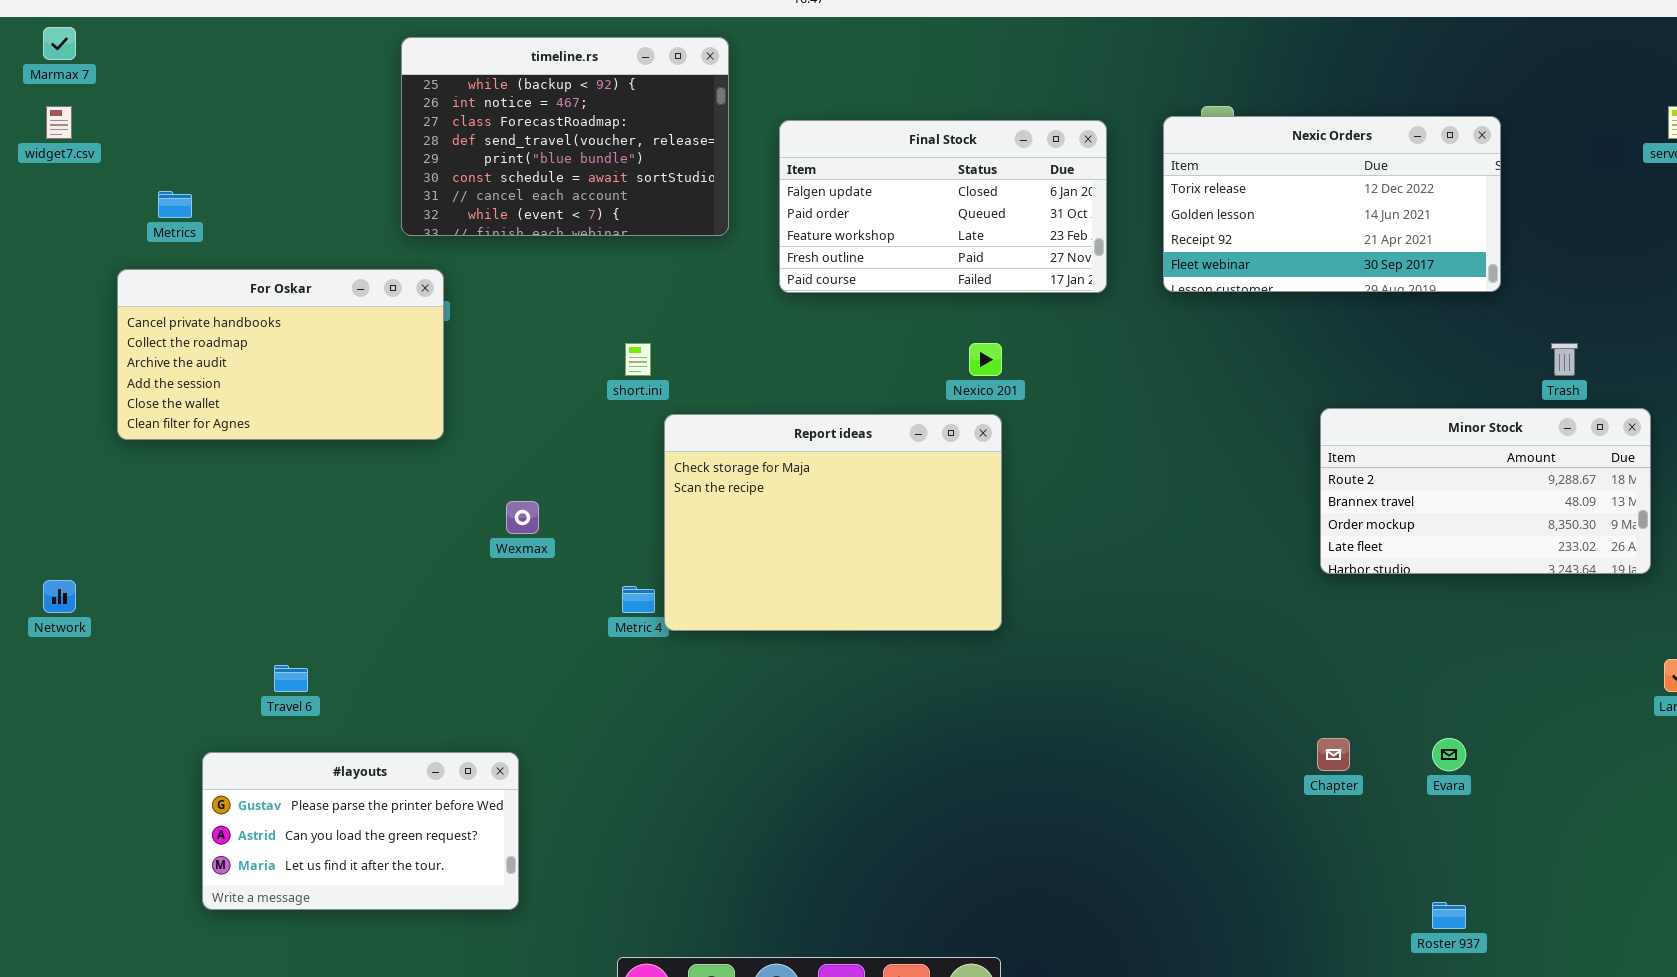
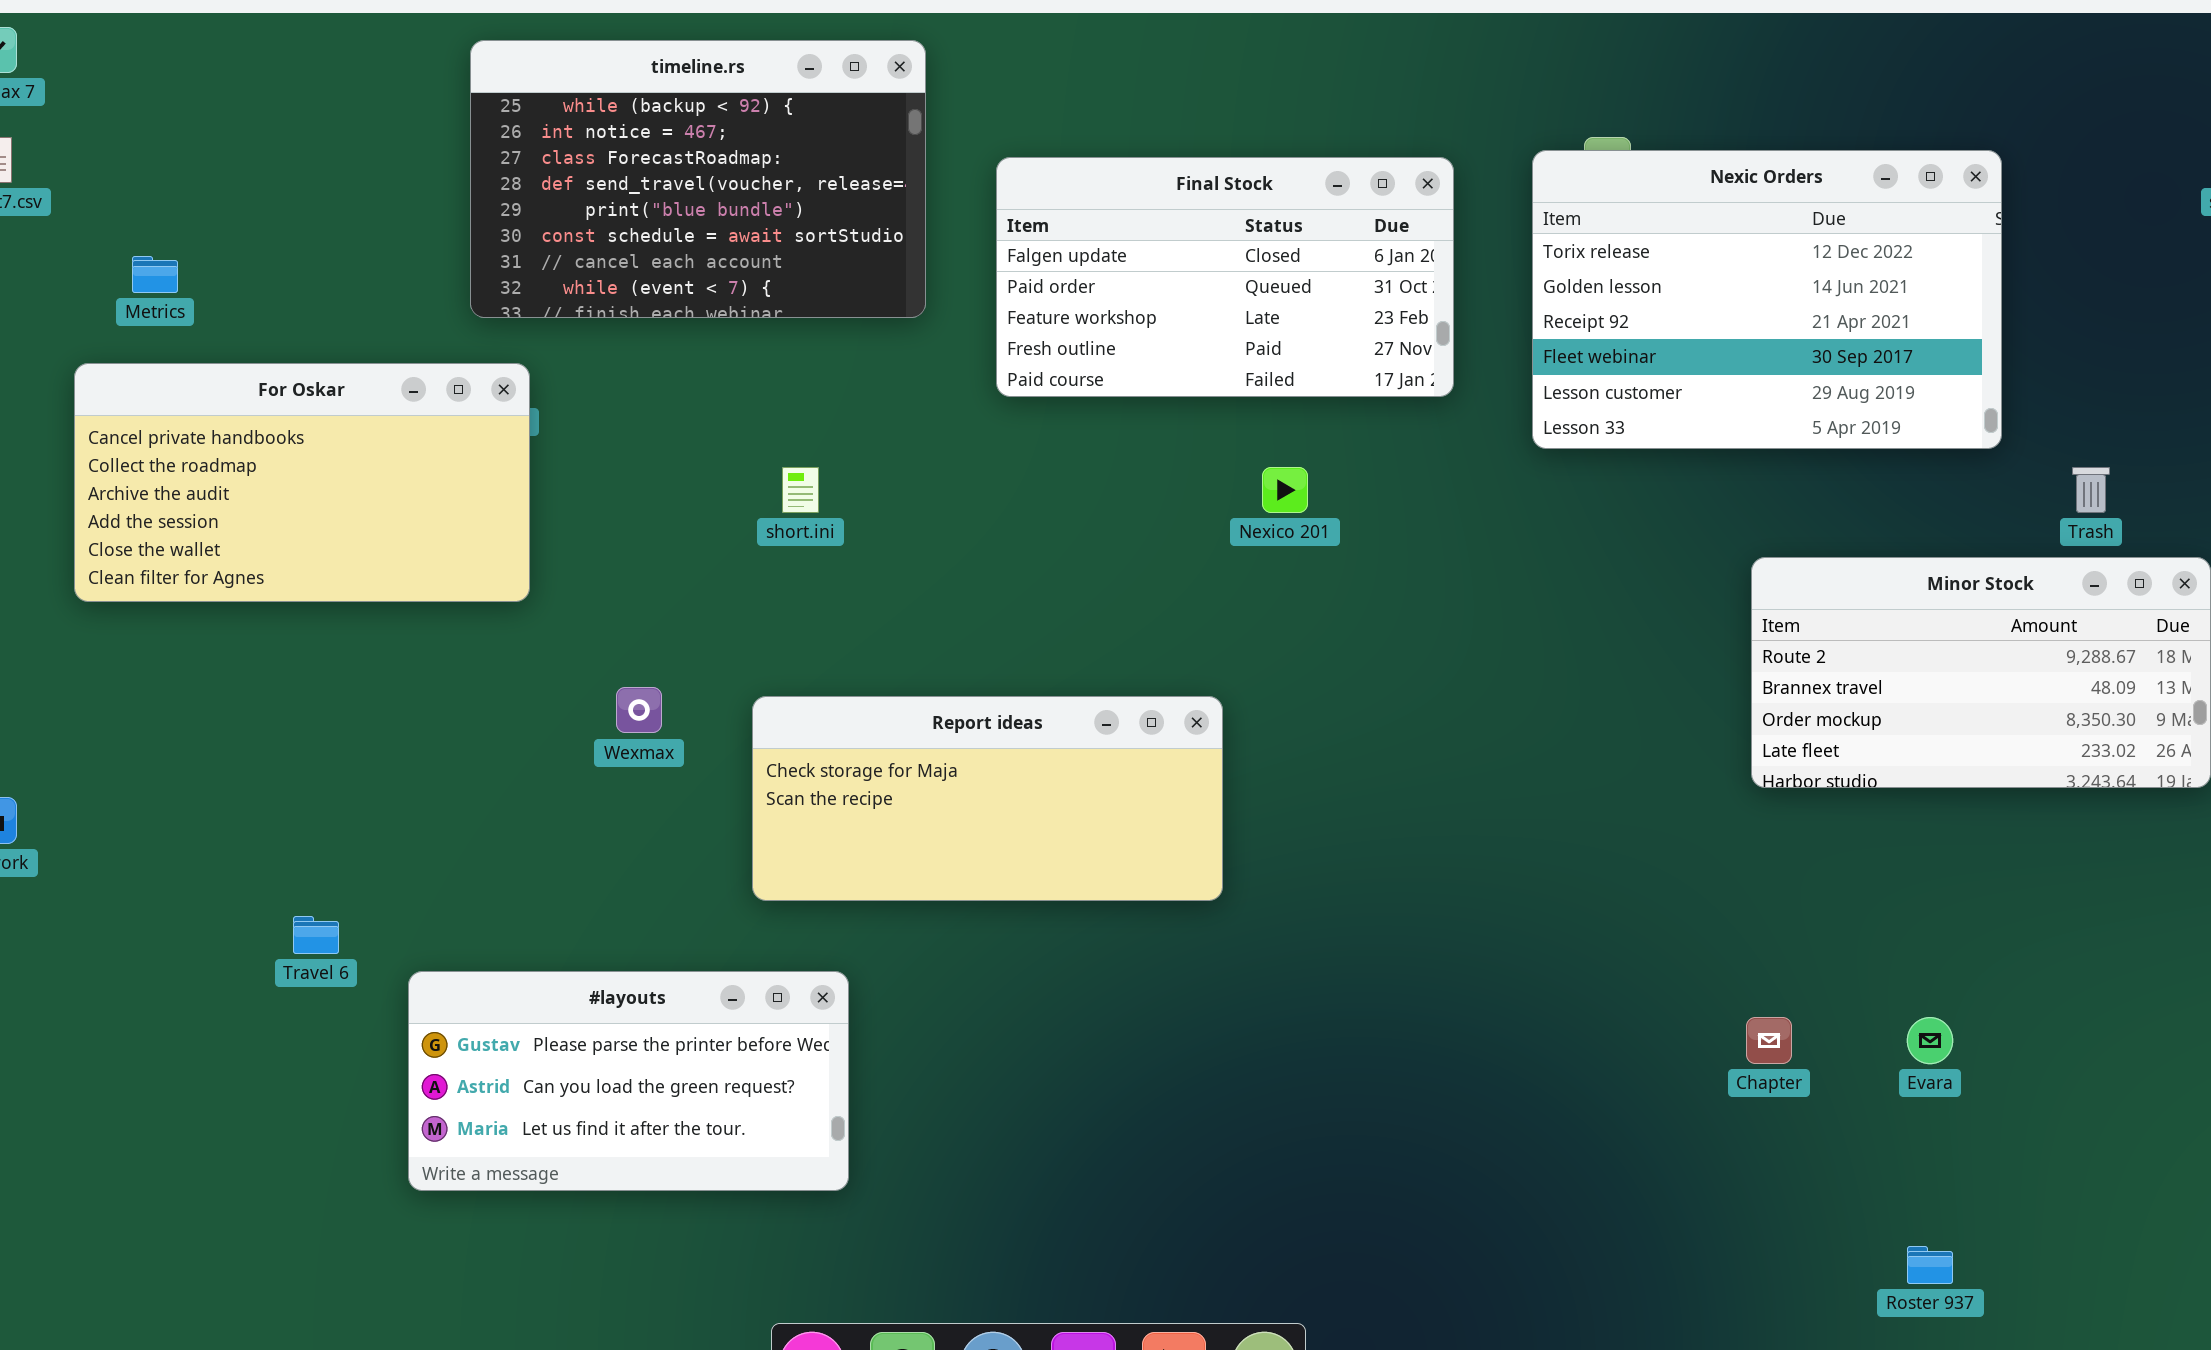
Nexic Orders: [1163,116,1501,292] -> [1532,150,2002,449], resized
Report ideas: [664,414,1002,631] -> [752,696,1223,901], moved, resized
#layouts: [202,752,519,910] -> [408,971,849,1191], moved

